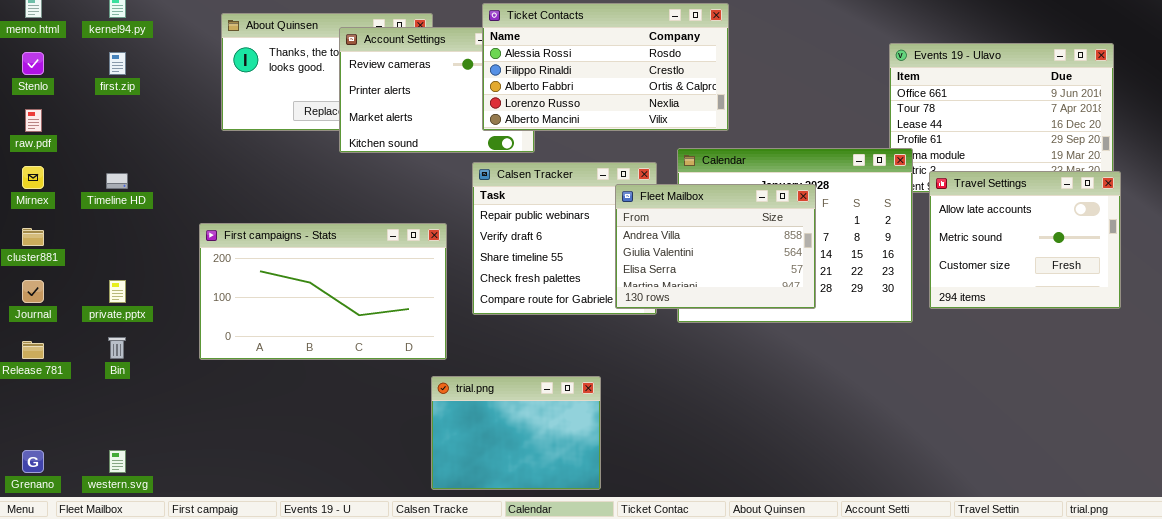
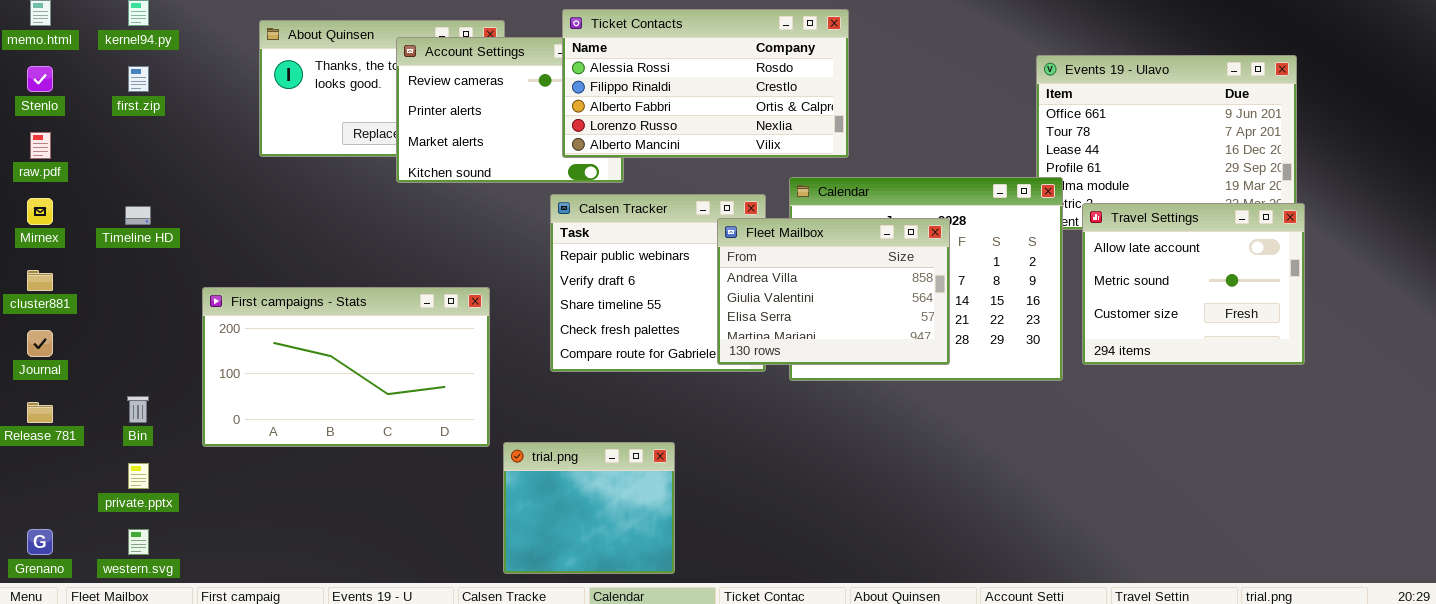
First campaigns - Stats: [199,223,447,360] -> [202,287,490,447], moved
private.pptx: [109,280,126,303] -> [128,463,149,489], moved
trial.png: [431,376,601,490] -> [503,442,675,574], resized

